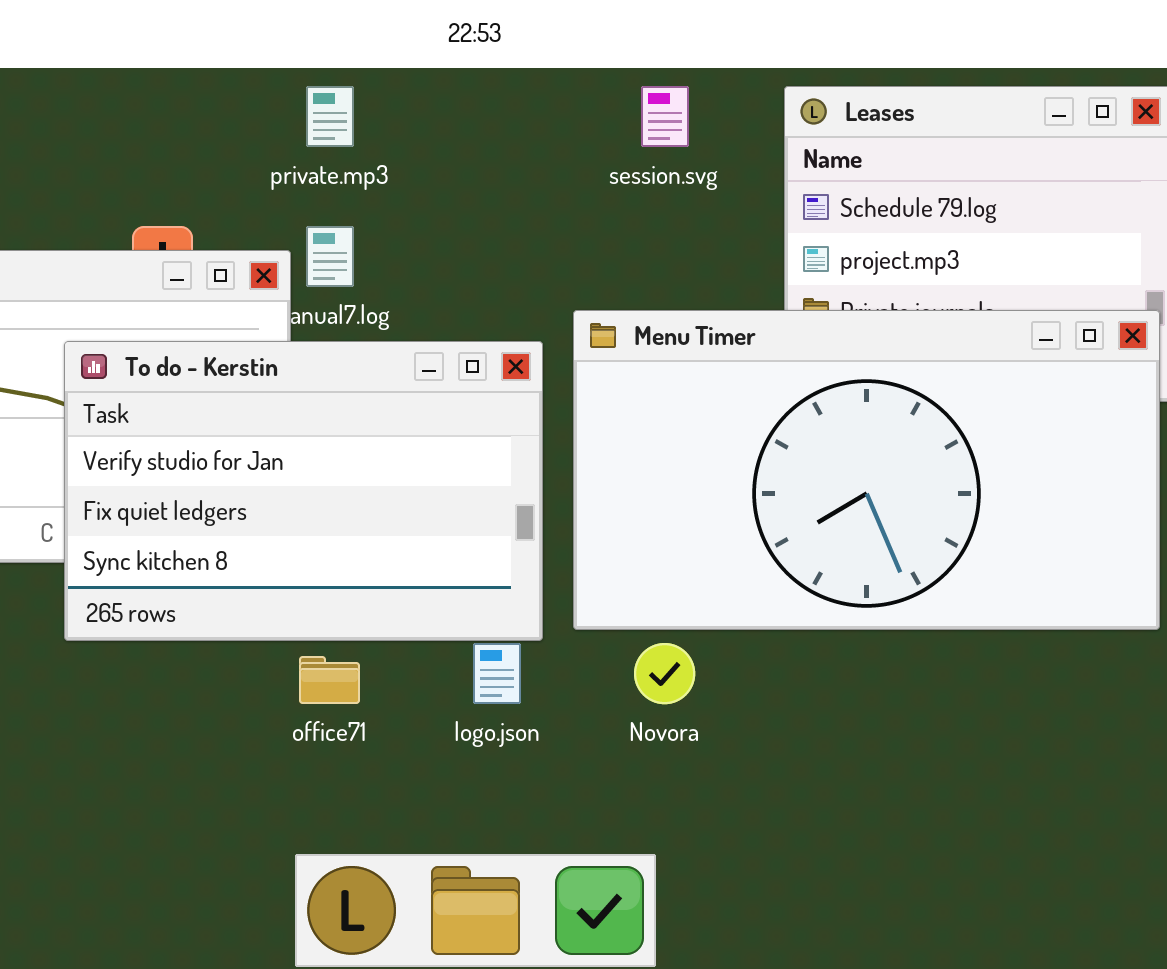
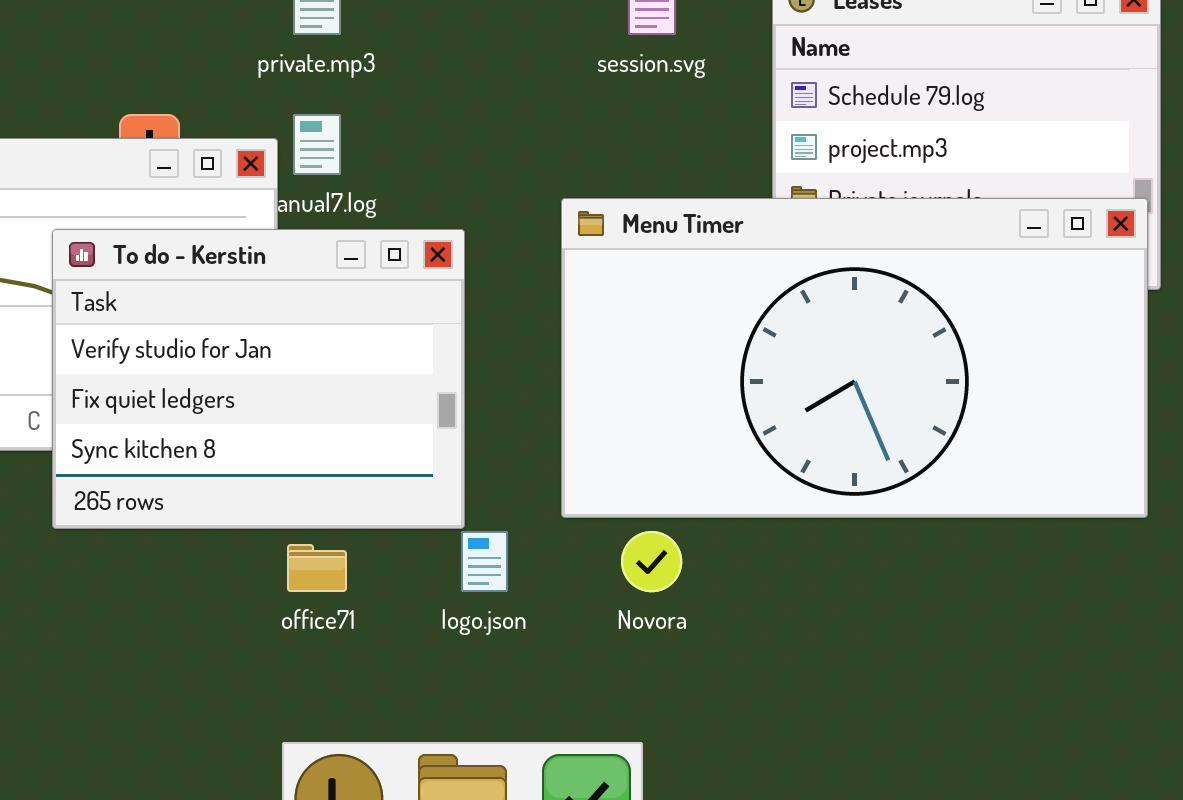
To do - Kerstin: [64,341,543,641] -> [52,229,465,529], resized

